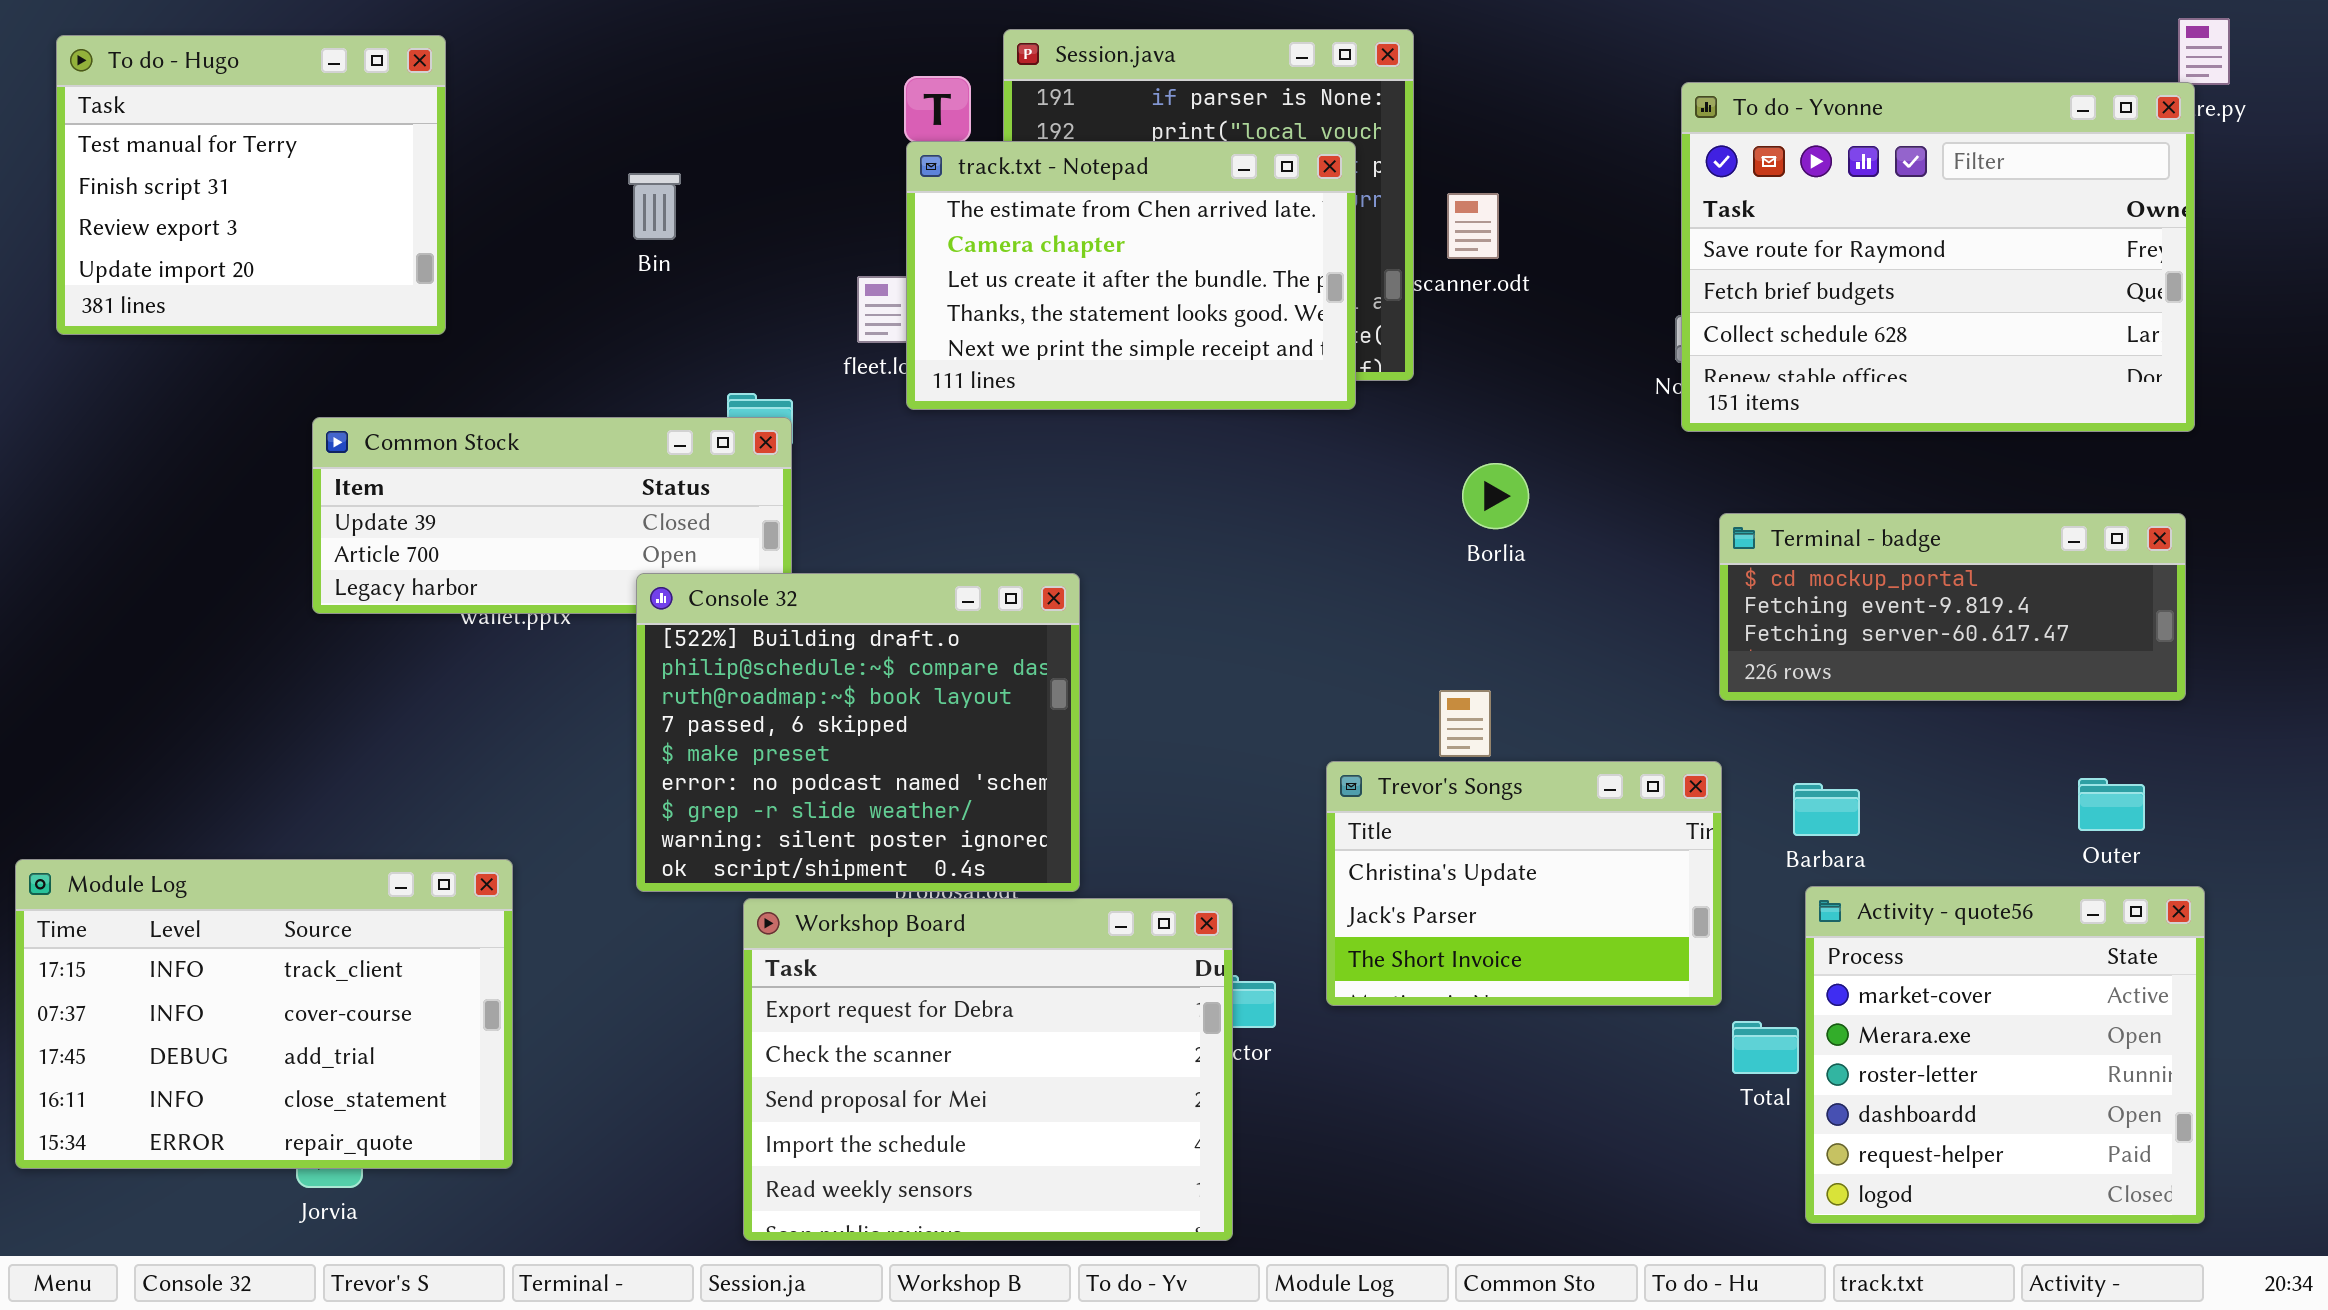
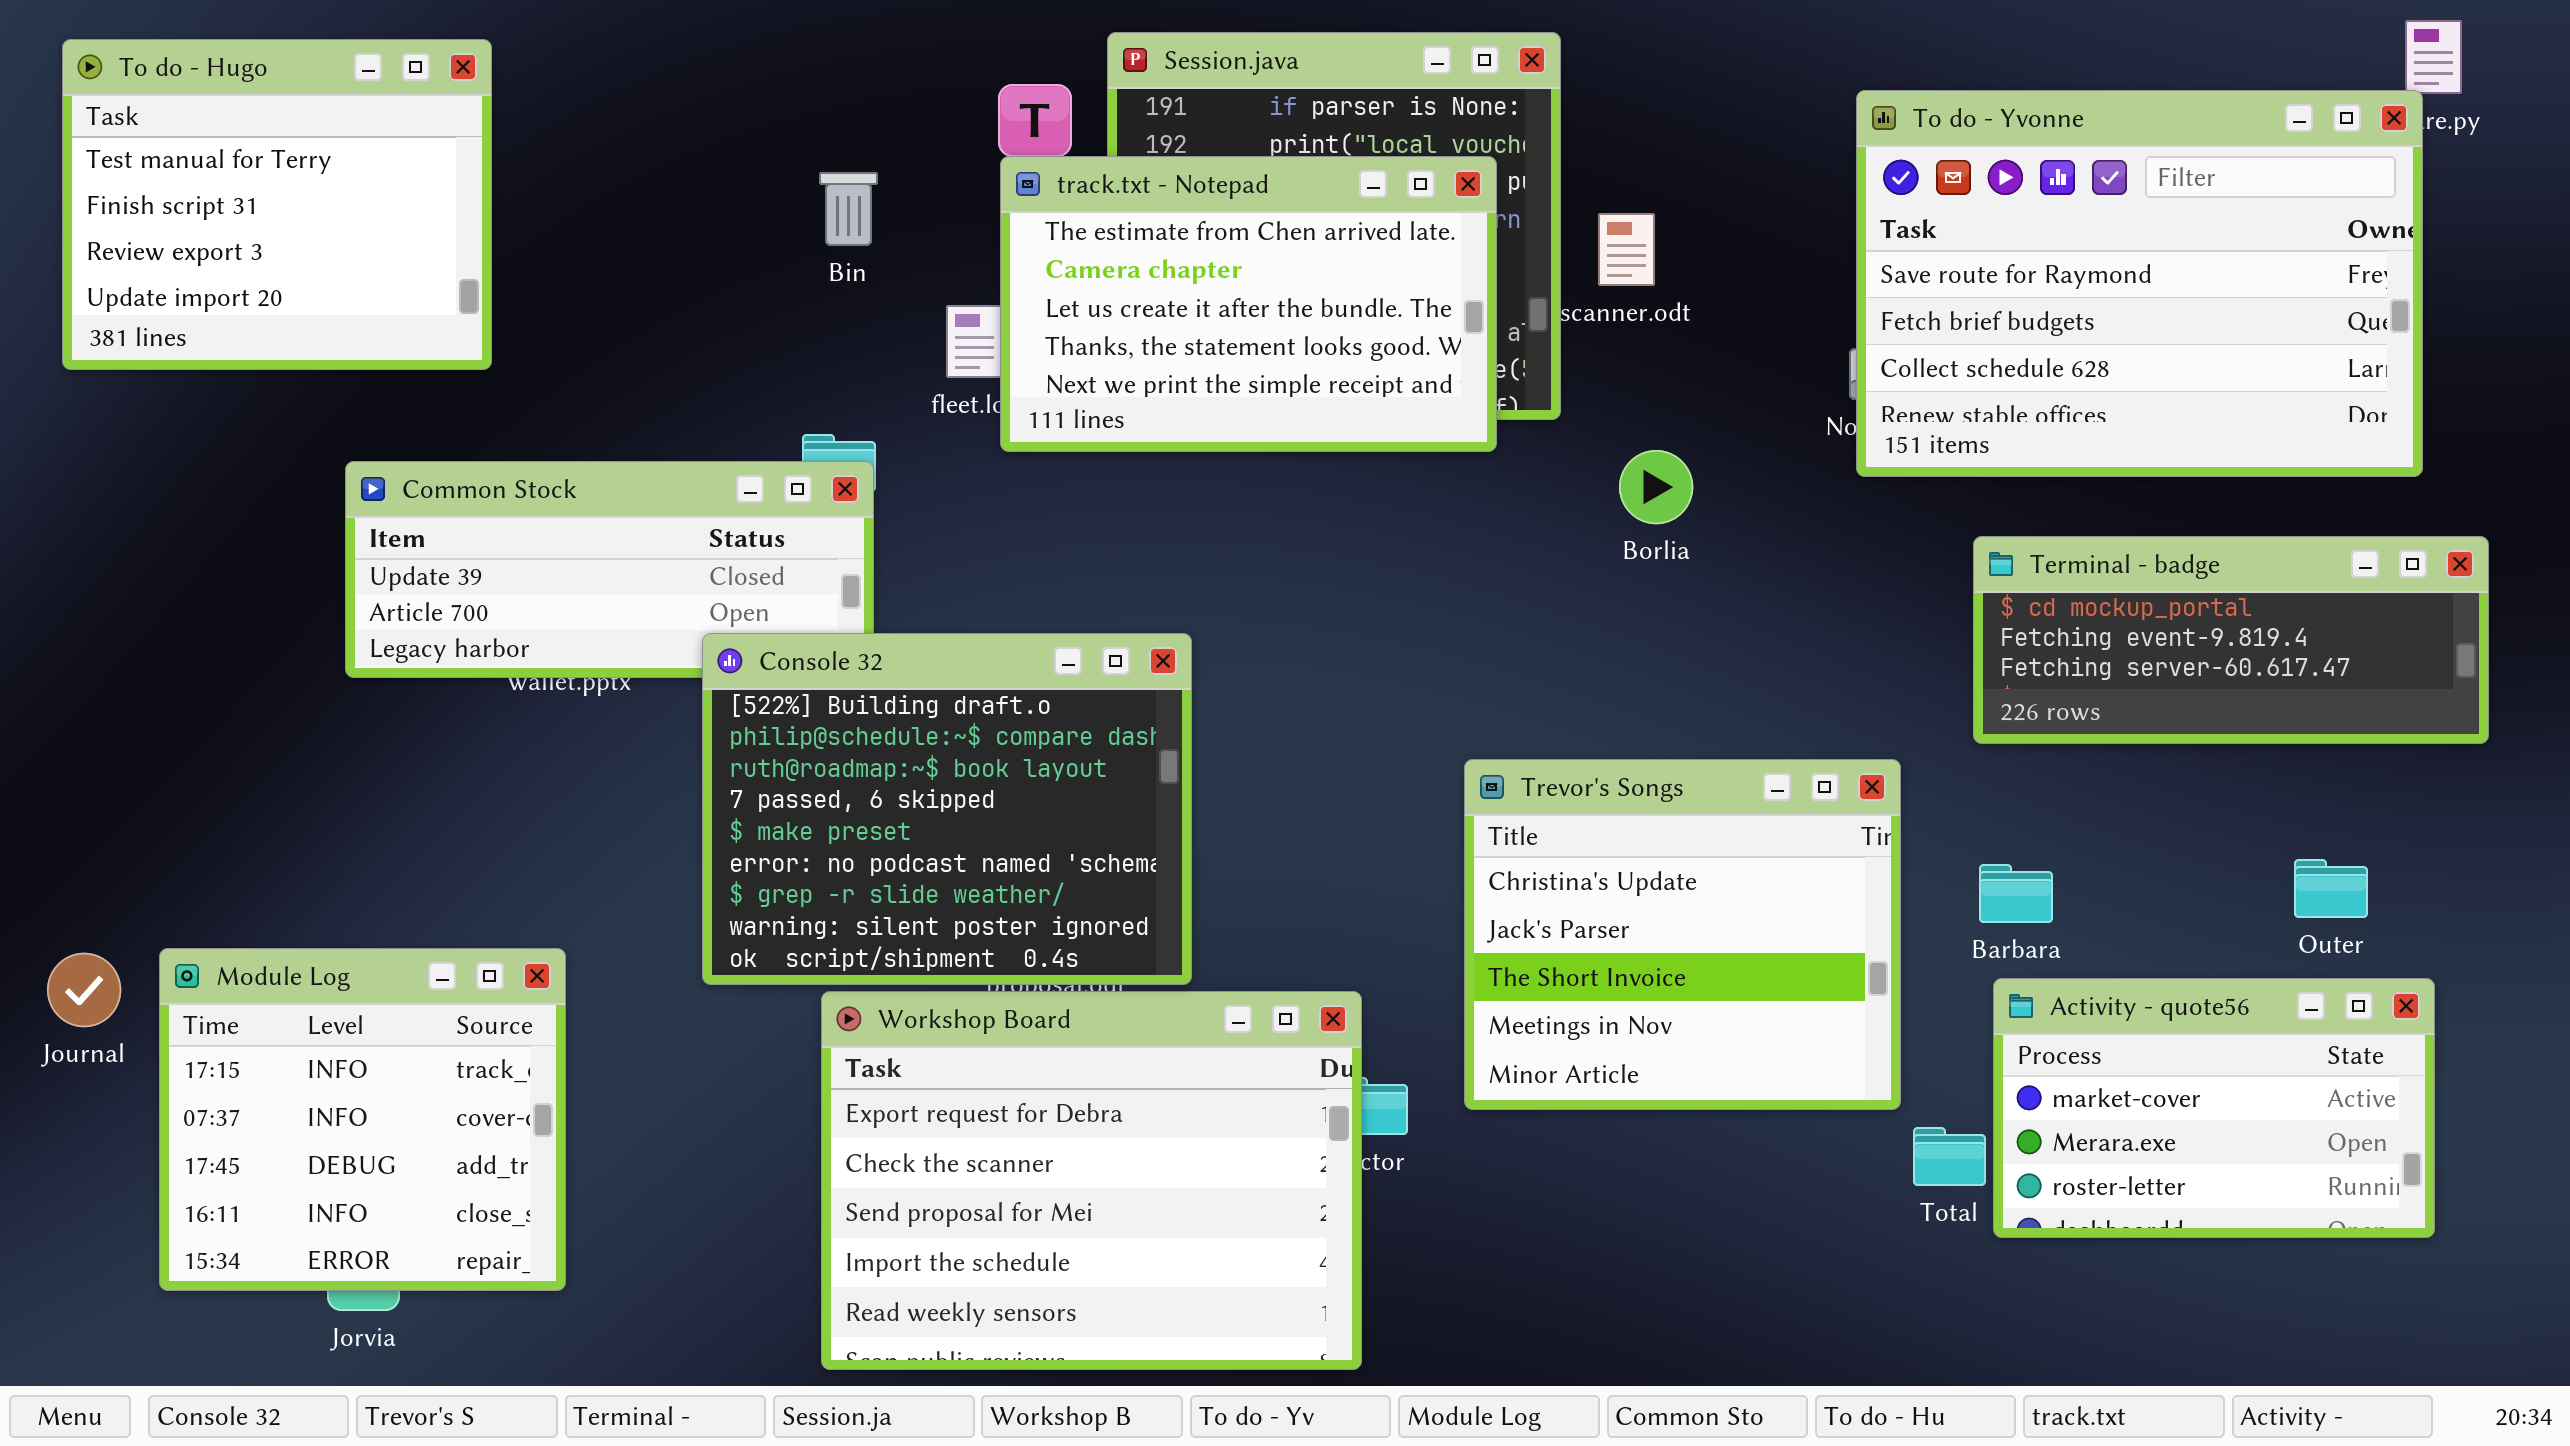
Bin: [628,173,681,240] -> [819,172,878,246], moved
Borlia: [1462,463,1529,529] -> [1619,450,1693,524], moved
Terminal - badge: [1719,513,2186,701] -> [1973,536,2489,744], moved
Trevor's Songs: [1326,761,1722,1006] -> [1464,759,1901,1110], resized
Module Log: [15,859,513,1169] -> [159,948,566,1291], resized
Activity - quote56: [1805,886,2205,1224] -> [1993,978,2435,1238], resized

